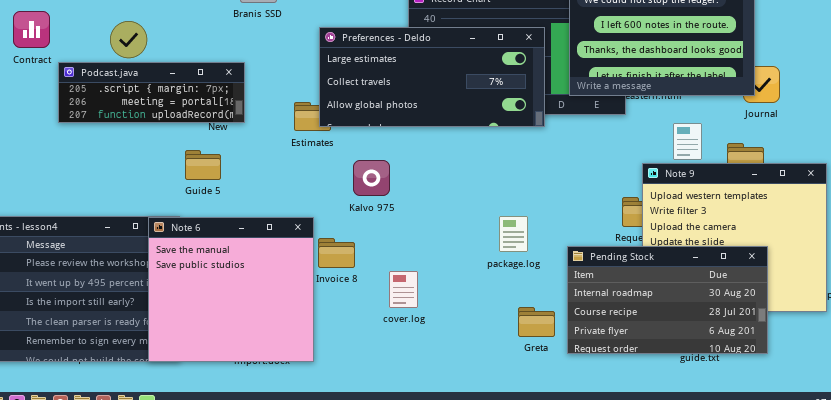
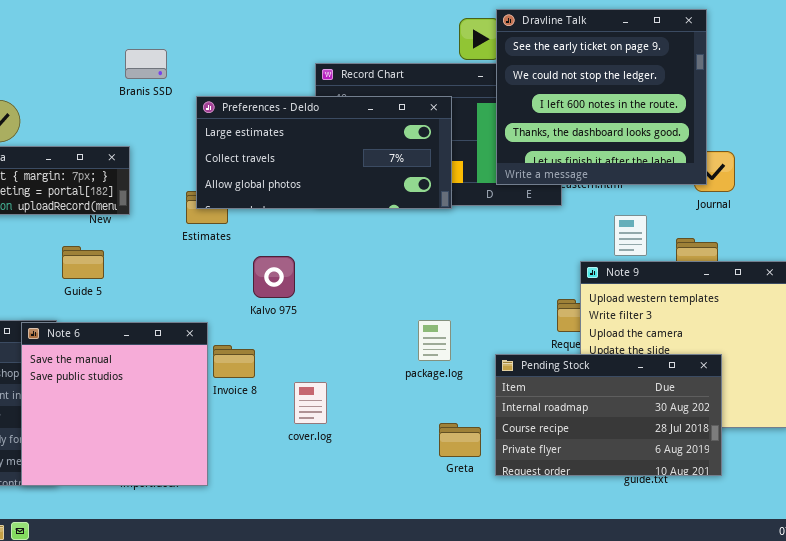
Preferences - Deldo: [319,27,545,127] -> [196,96,452,209], moved

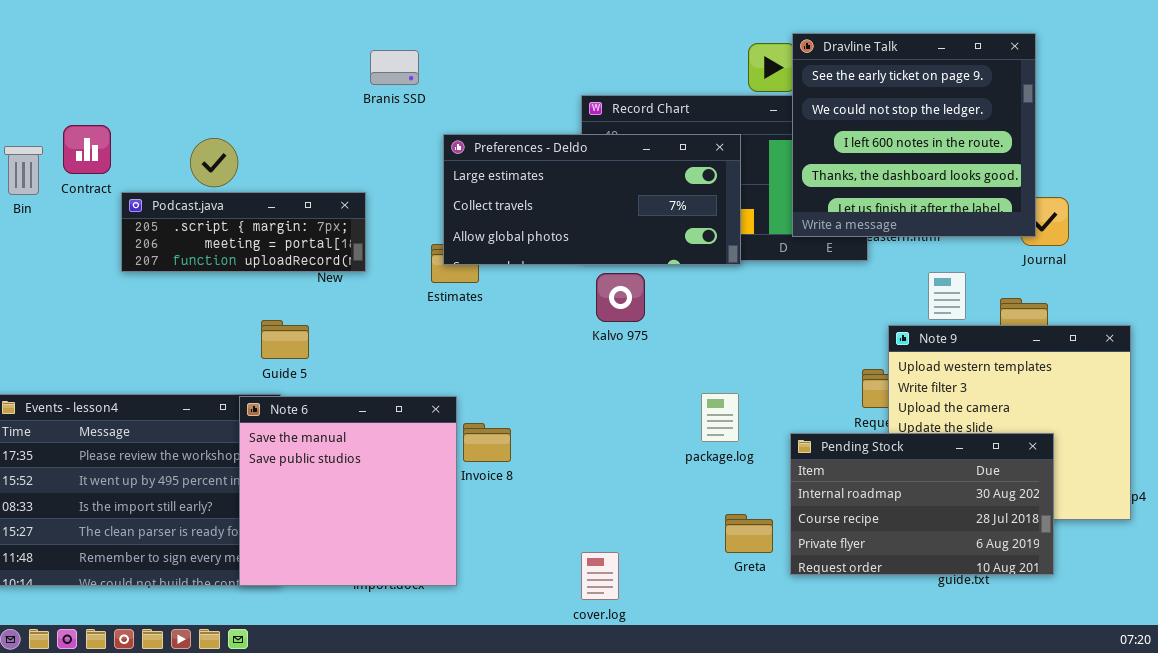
Branis SSD: [125,49,167,79] -> [370,50,419,85], moved
Guide 5: [62,246,104,279] -> [261,320,309,359], moved
Kalvo 975: [253,256,295,298] -> [596,273,645,322], moved
cover.log: [294,382,327,424] -> [581,552,619,600], moved

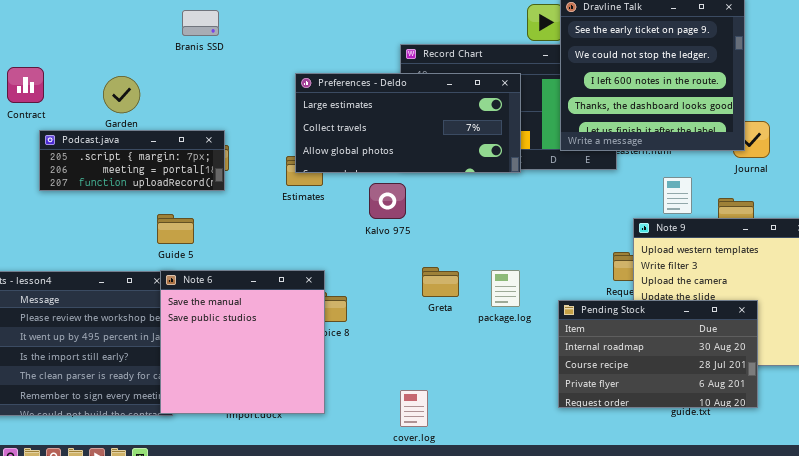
Branis SSD: [370,50,419,85] -> [182,10,219,36], moved
Podcast.java: [121,192,366,272] -> [39,130,225,191], moved
Kalvo 975: [596,273,645,322] -> [369,183,406,219], moved
Note 6: [239,396,457,586] -> [160,270,325,414], moved
Greta: [725,514,773,553] -> [422,267,459,297], moved

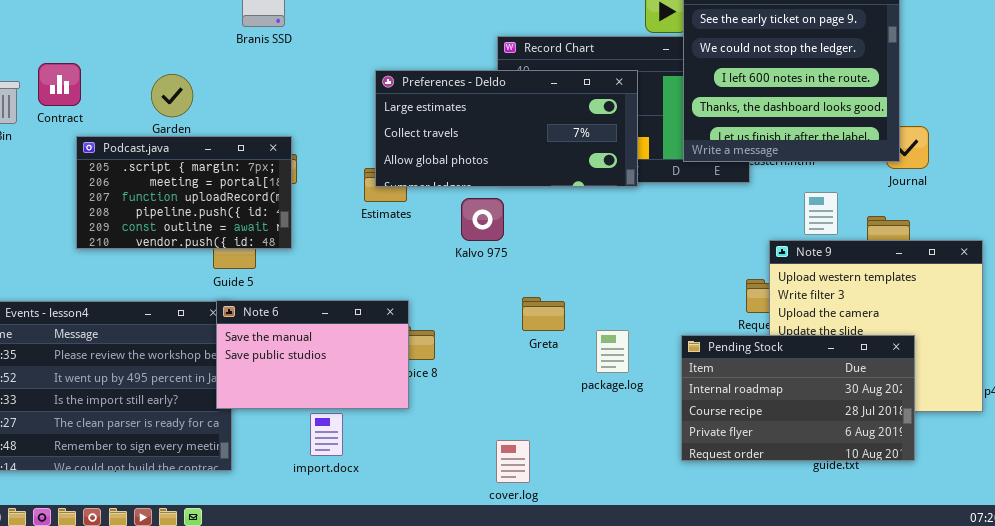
Podcast.java: [39,130,225,191] -> [76,136,292,249], resized
Note 6: [160,270,325,414] -> [216,300,409,409], resized
package.log: [491,270,520,307] -> [596,330,629,373], moved

